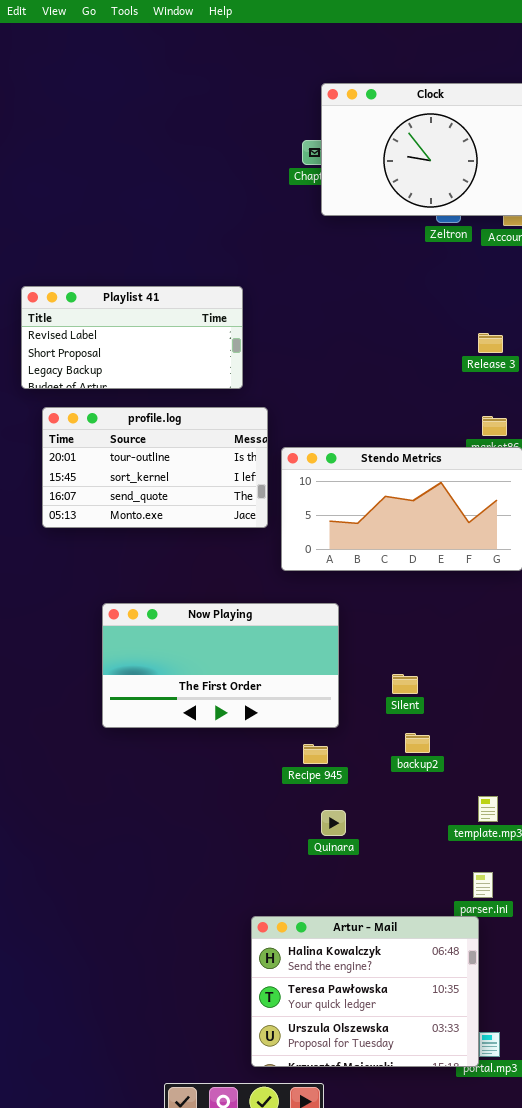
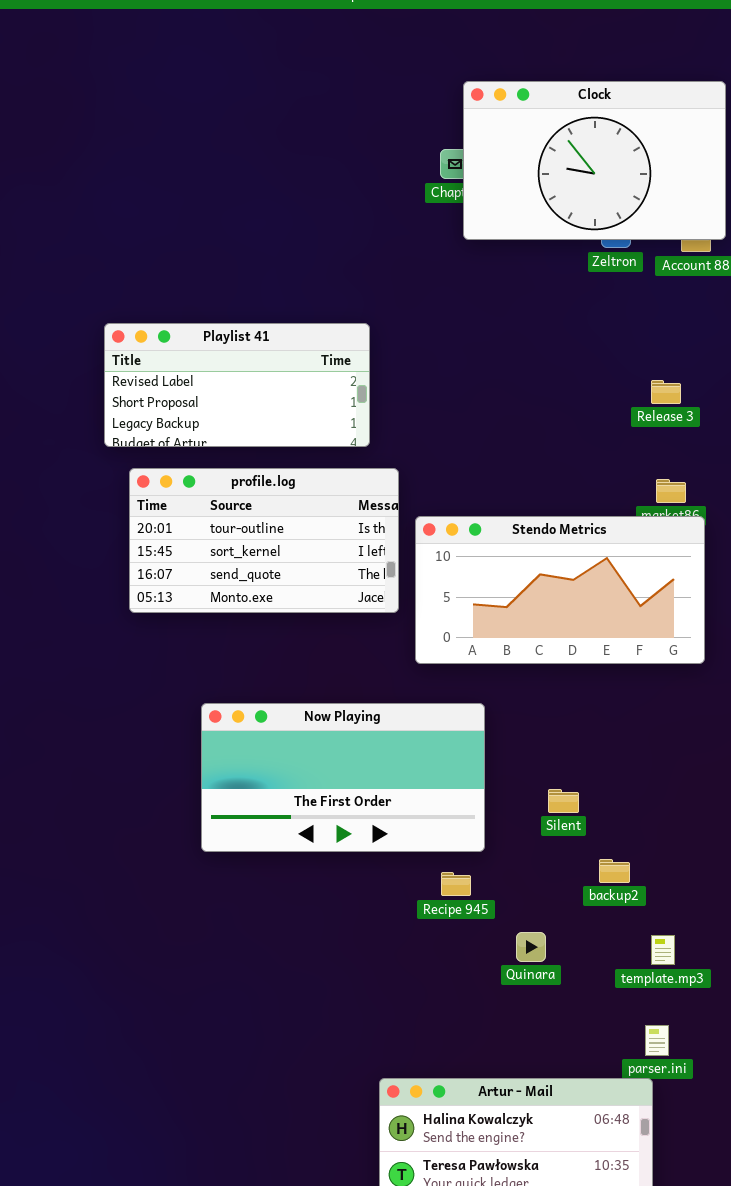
backup2: [405,733,430,753] -> [599,859,630,883], moved
Quinara: [321,810,346,836] -> [516,932,546,962], moved

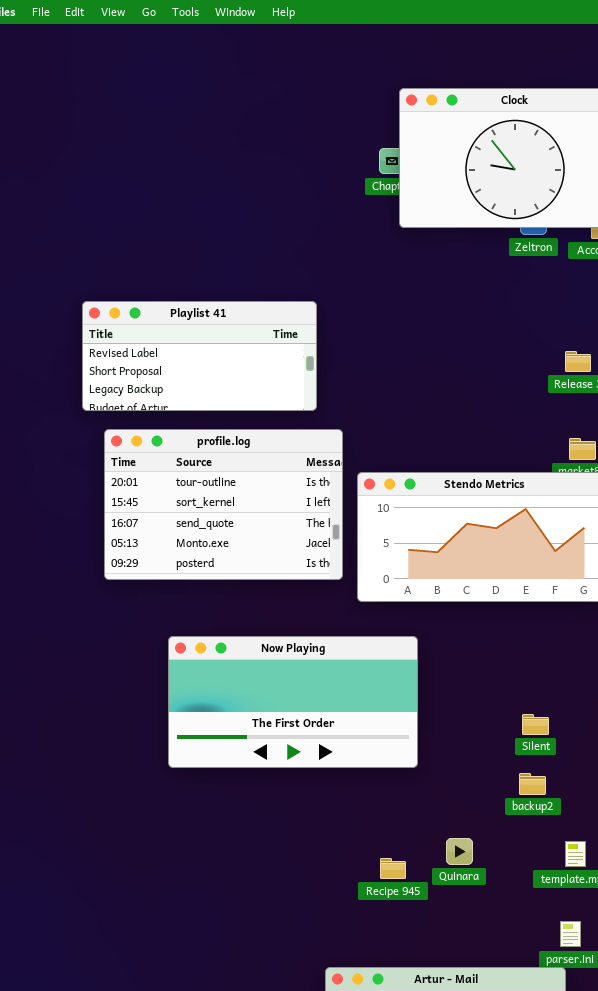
profile.log: [129,468,399,613] -> [104,429,343,580], resized
Silent: [548,789,579,813] -> [522,714,549,735], moved
Recipe 945: [441,872,471,896] -> [380,858,406,879], moved

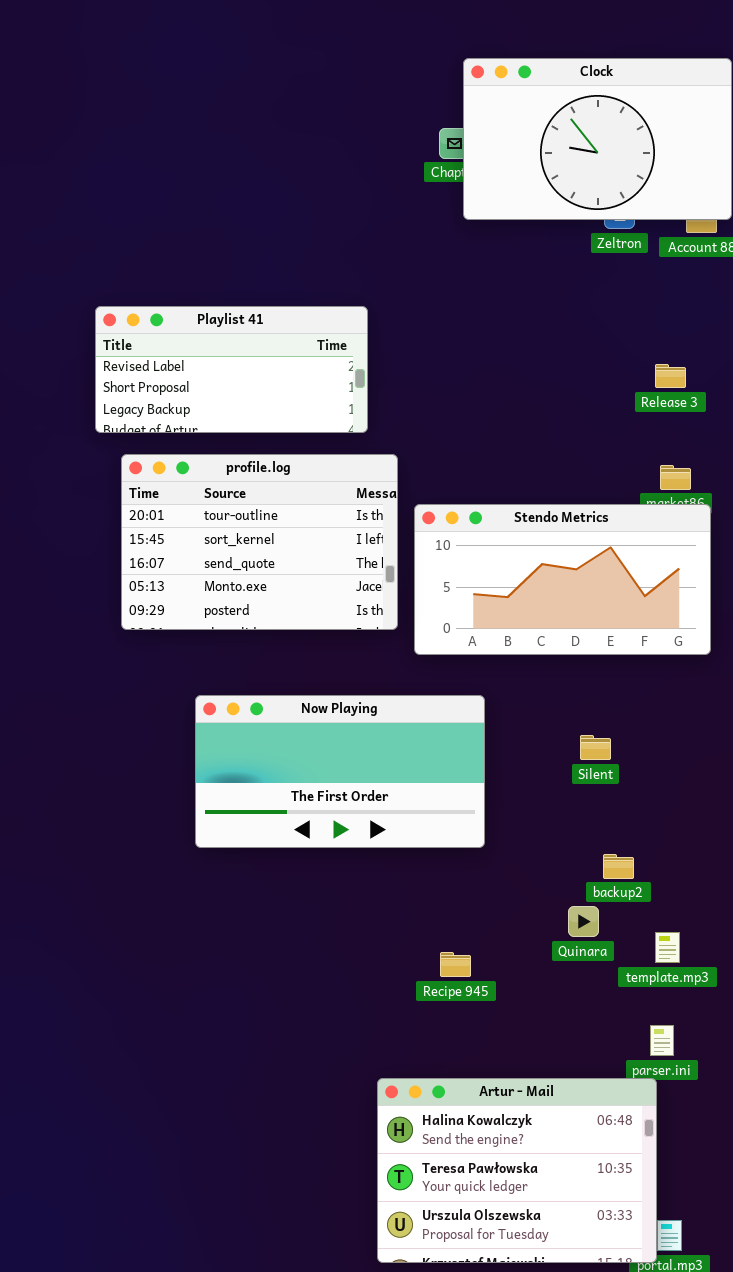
Silent: [522,714,549,735] -> [580,735,611,760], moved
Quinara: [446,838,473,865] -> [568,906,599,937], moved

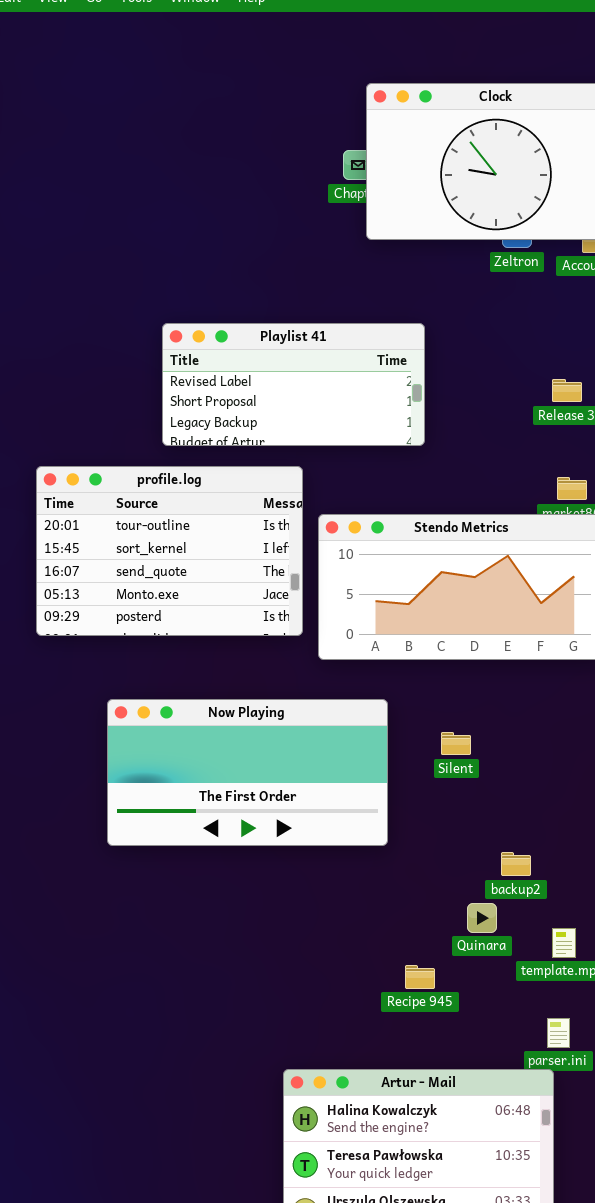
Playlist 41: [95,306,368,433] -> [162,323,425,446], moved
Silent: [580,735,611,760] -> [441,732,471,755], moved
Recipe 945: [440,952,471,977] -> [405,965,435,989], moved

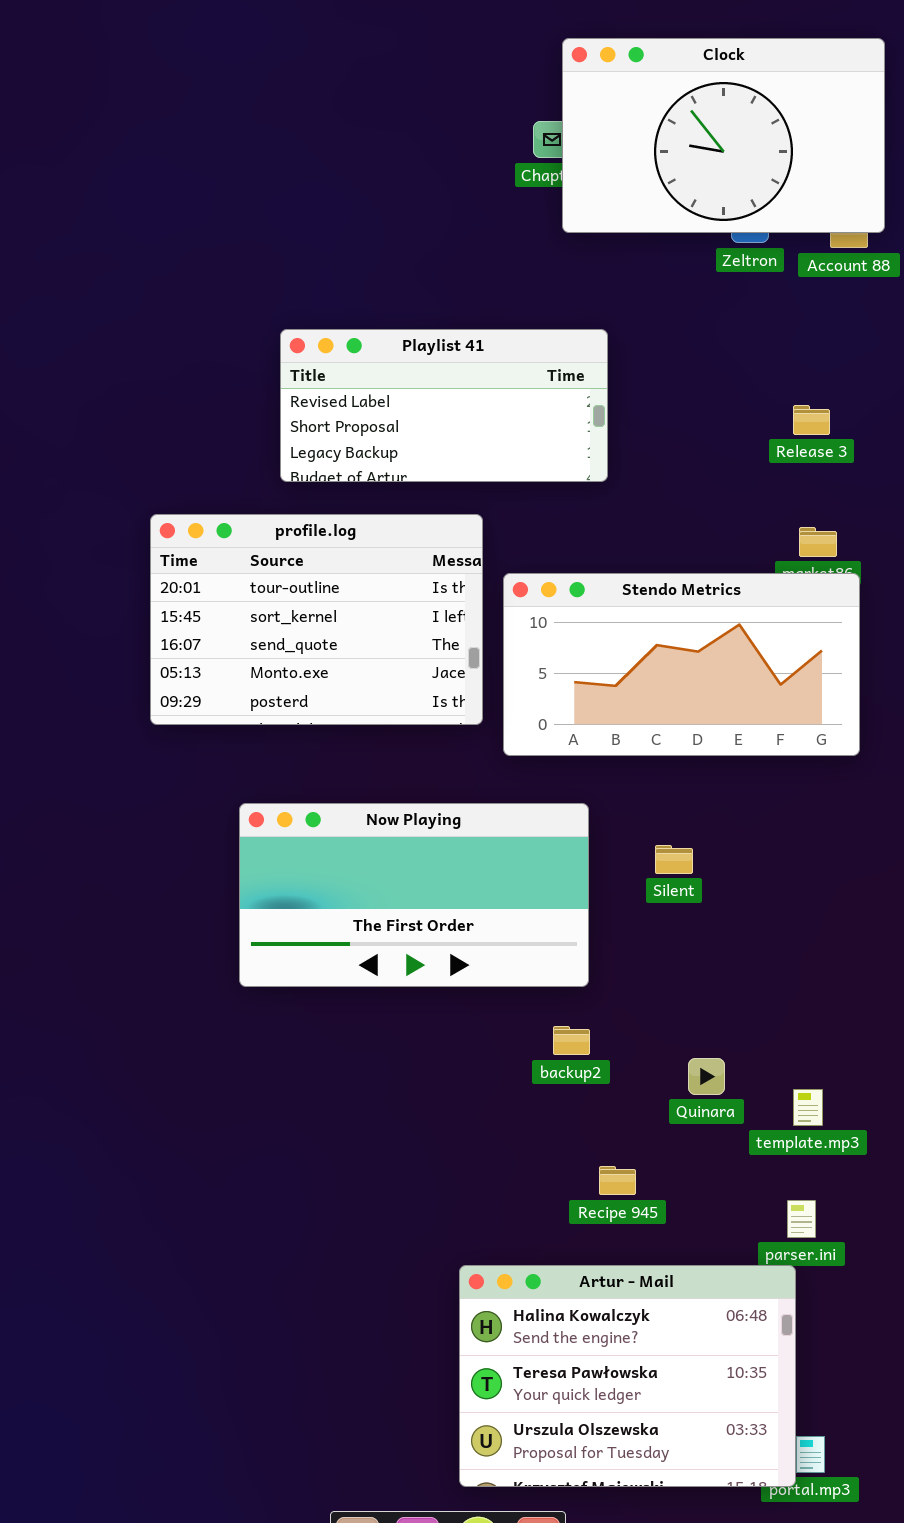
Playlist 41: [162,323,425,446] -> [280,329,608,482], moved
backup2: [501,852,531,876] -> [553,1026,590,1055], moved
Recipe 945: [405,965,435,989] -> [599,1166,636,1195], moved

